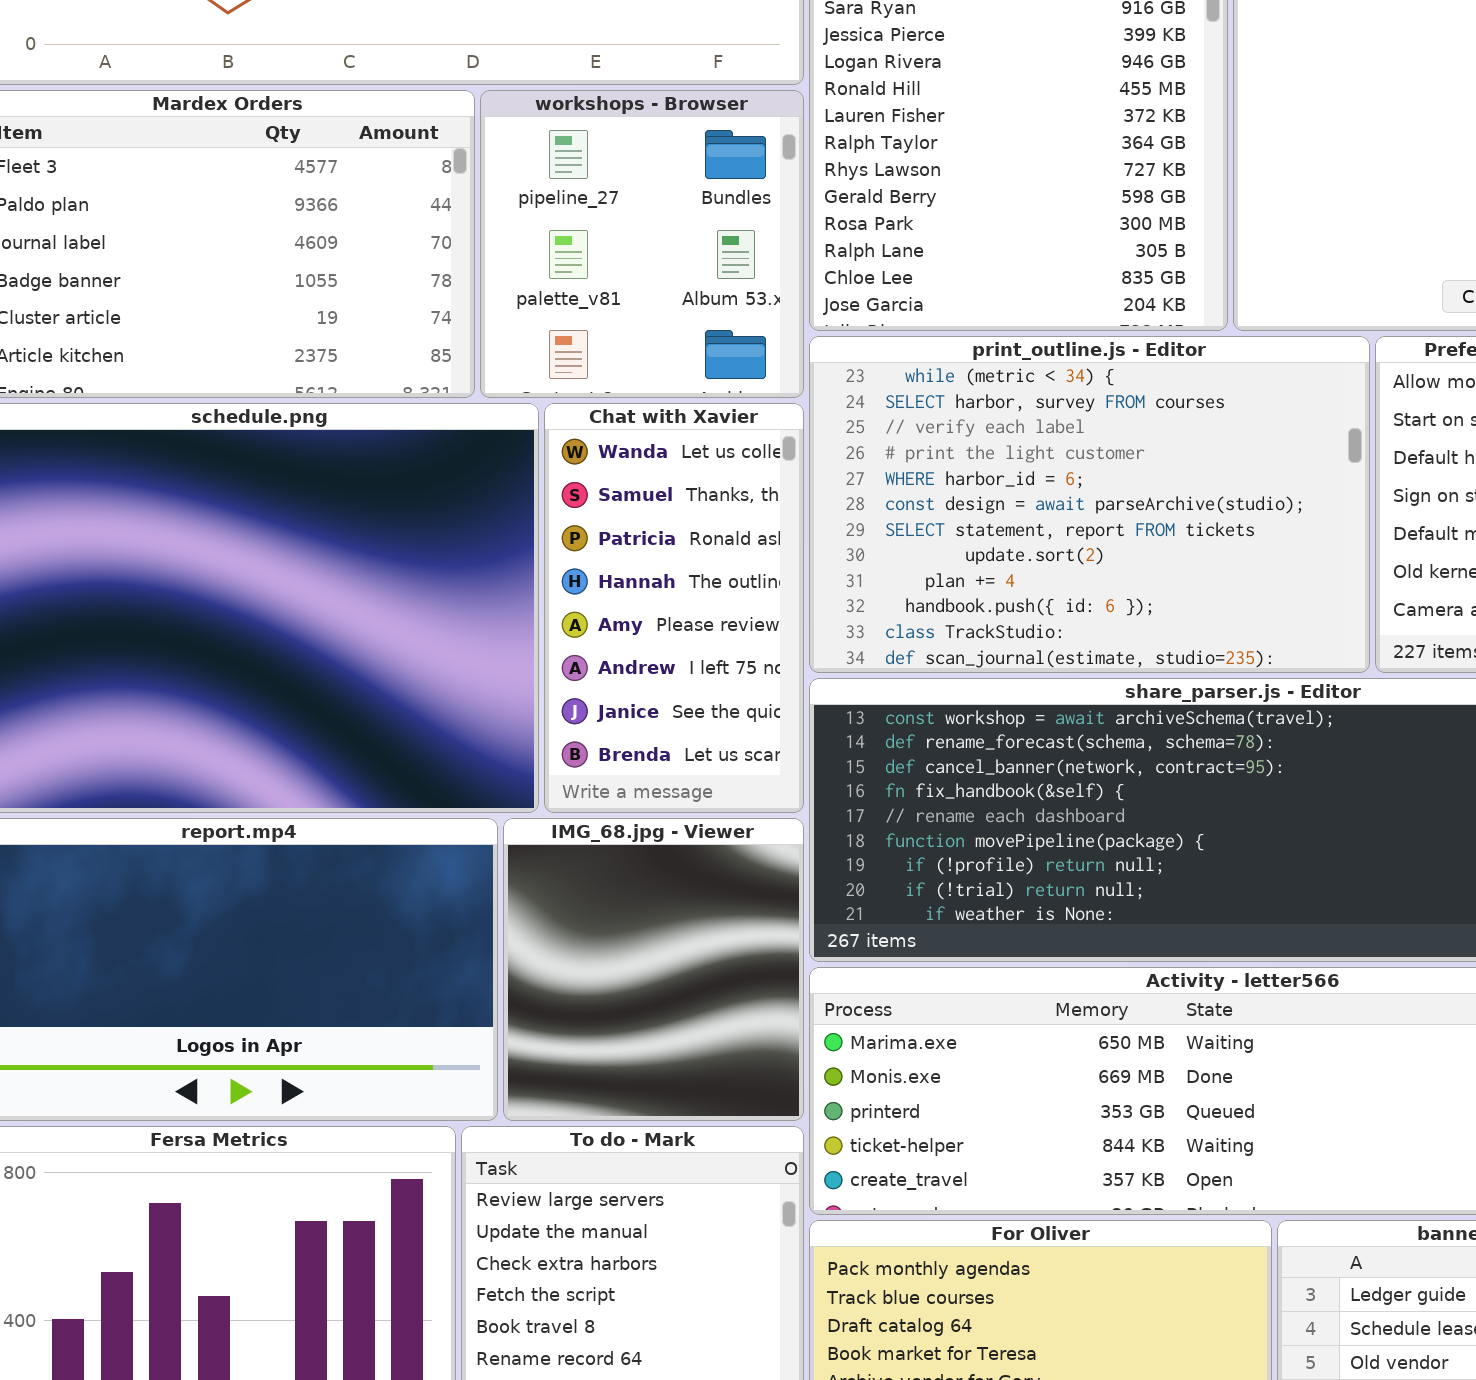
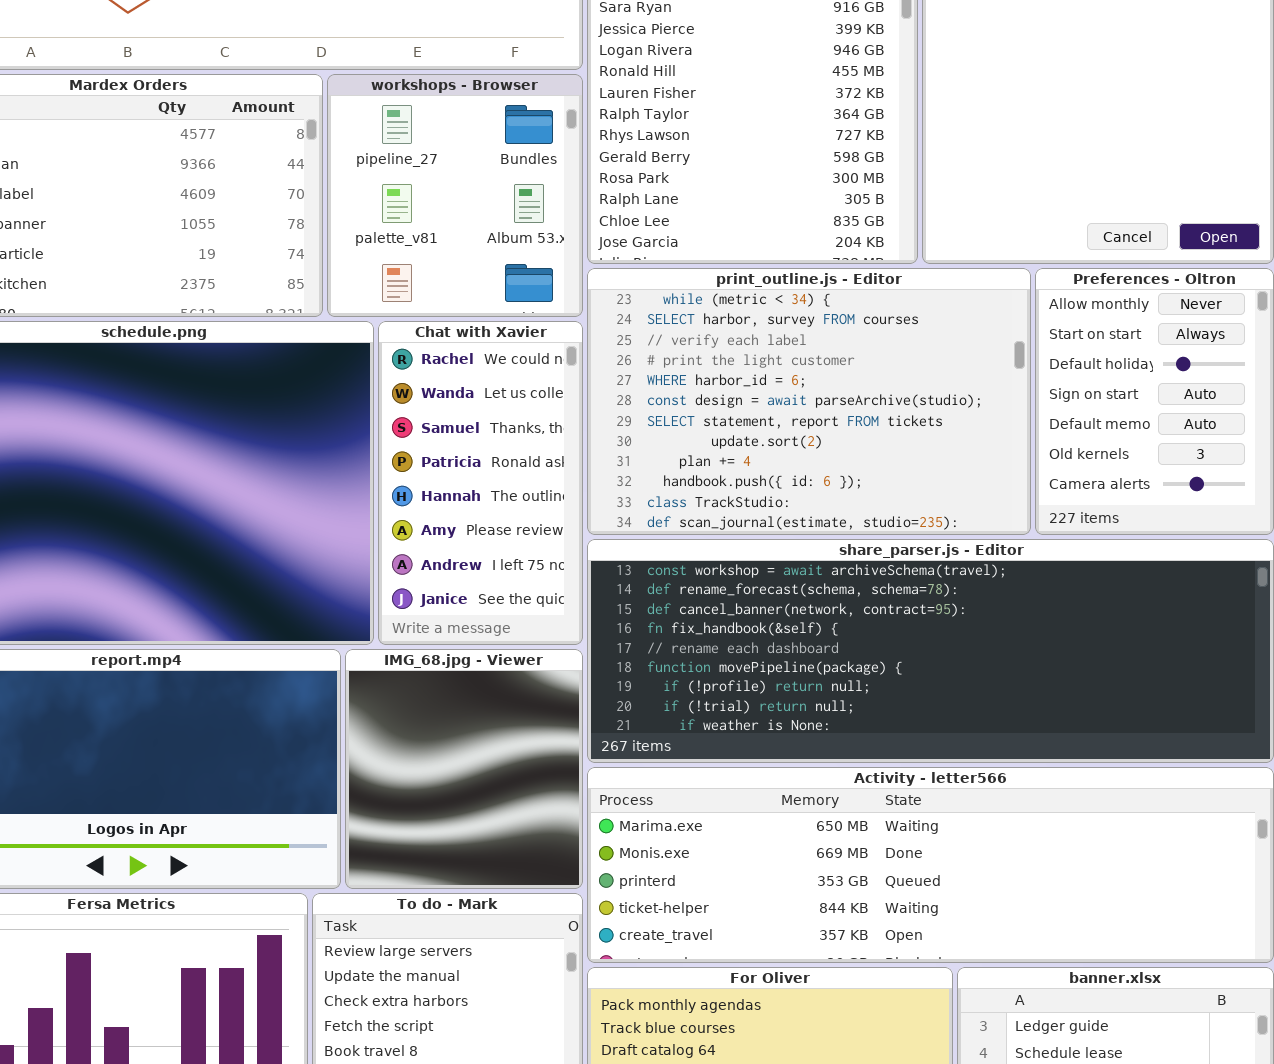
Chat with Xavier: [544,403,804,813] -> [378,321,583,645], scrolled up 1 row

